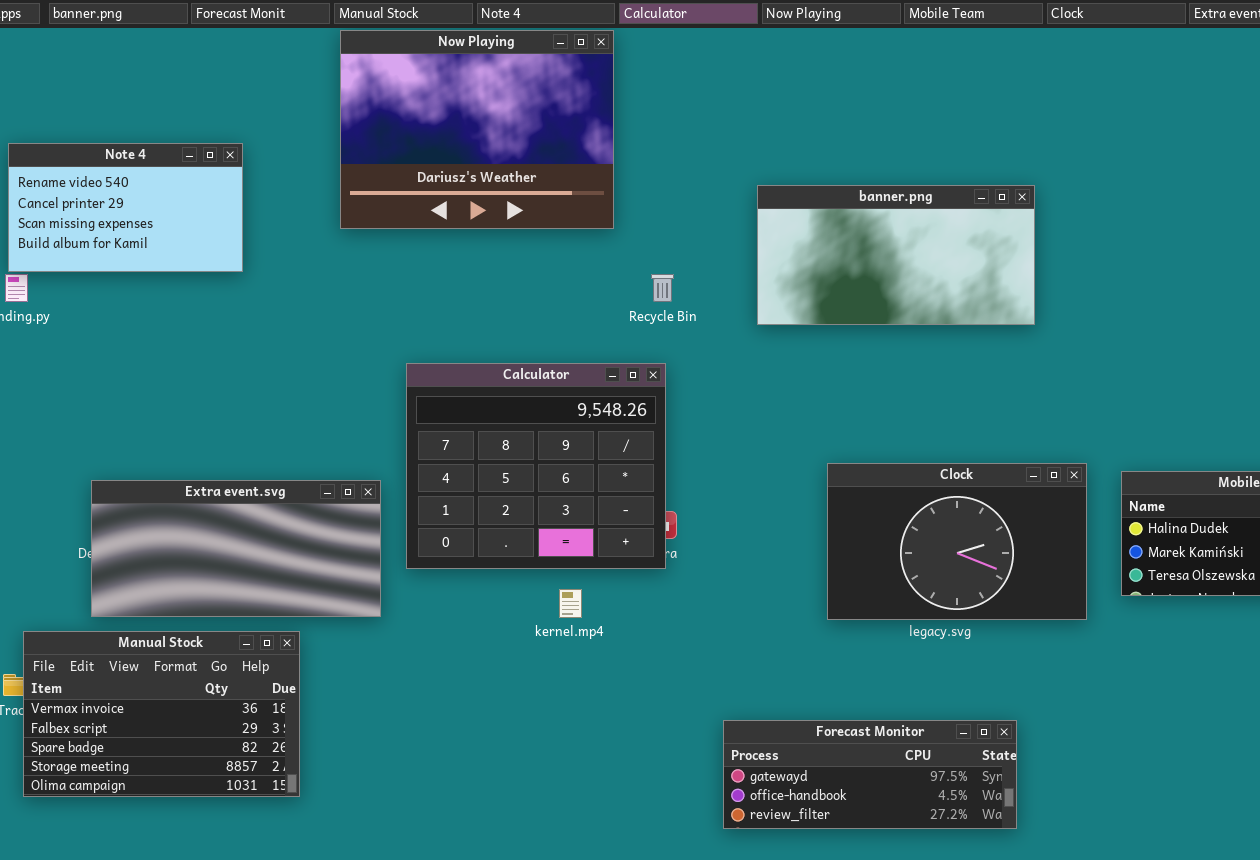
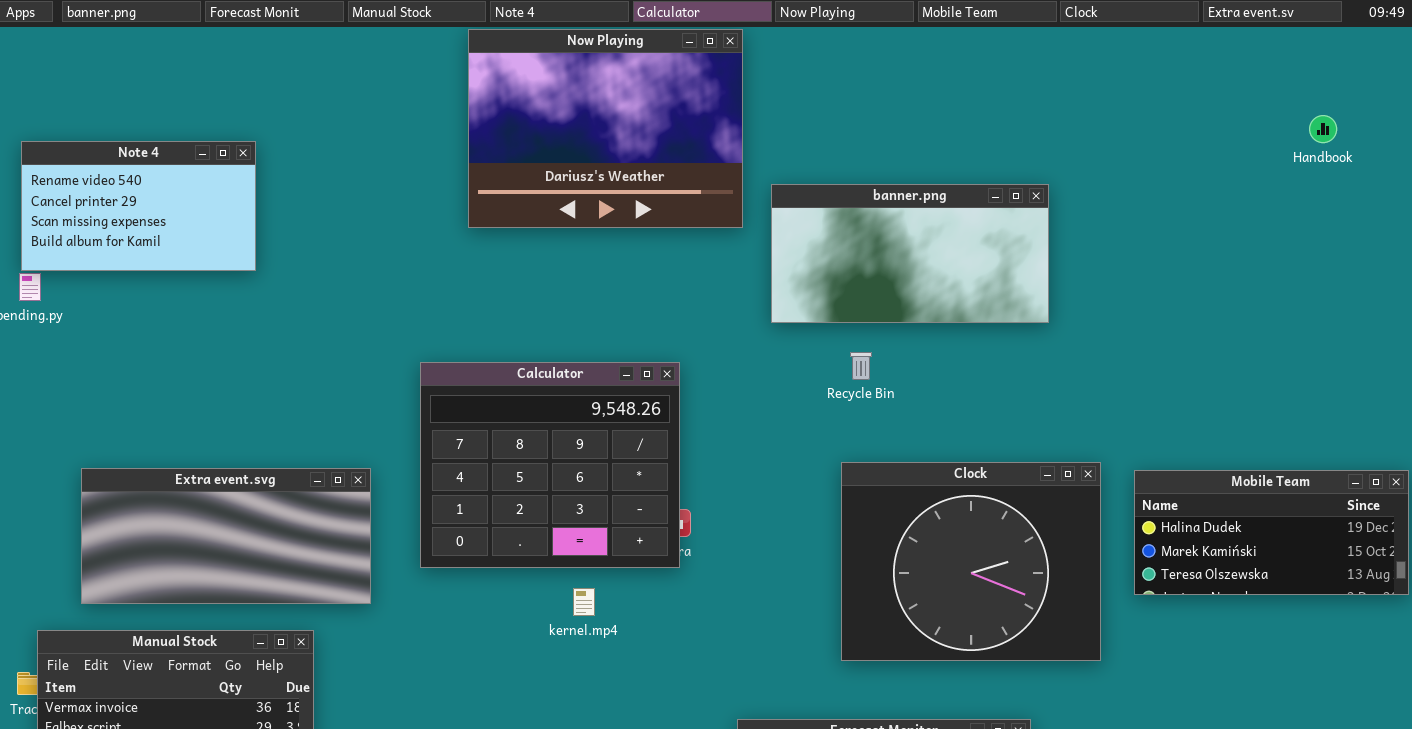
Now Playing: [340,30,614,229] -> [468,29,743,228], moved
Recycle Bin: [651,274,674,302] -> [850,352,872,380], moved
Clock: [827,463,1087,620] -> [841,462,1101,661], resized
Extra event.svg: [91,480,381,617] -> [81,468,371,604], moved

